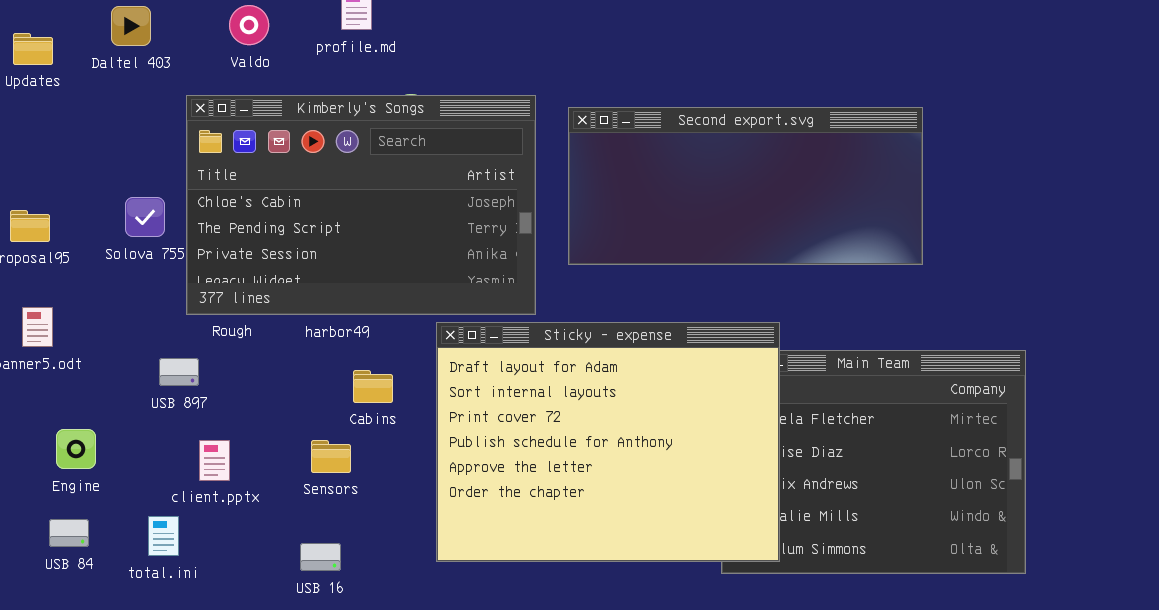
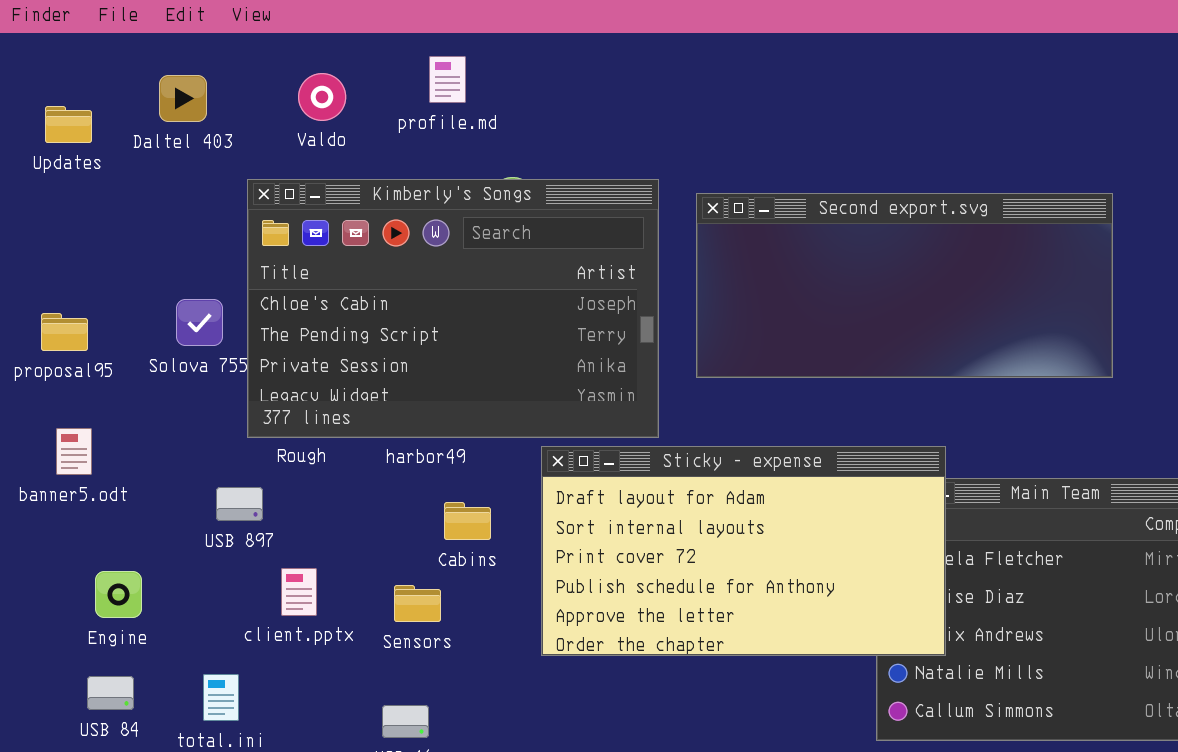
Sticky - expense: [436,322,780,562] -> [541,446,946,656], resized
client.pptx: [199,440,230,481] -> [281,568,317,616], moved

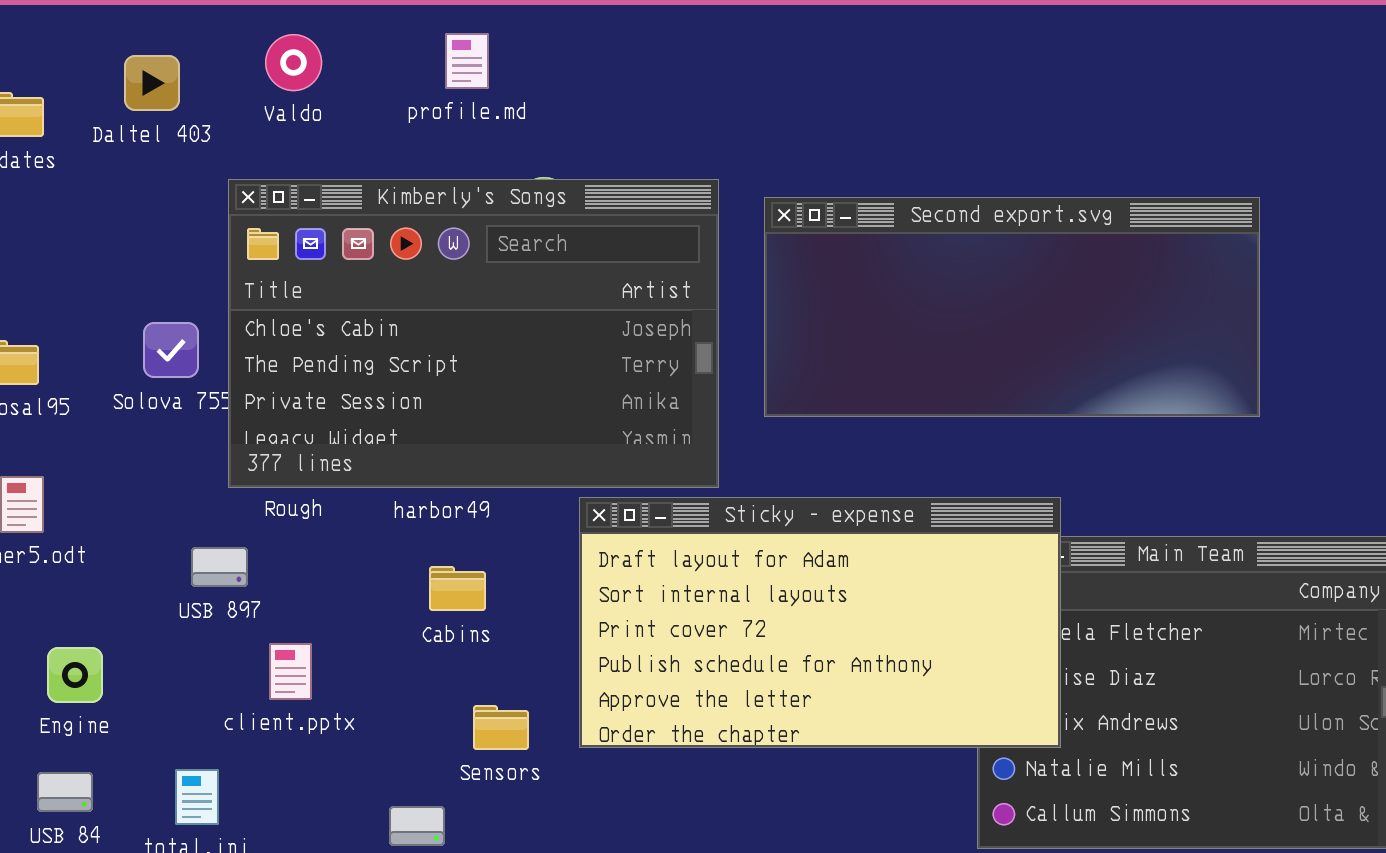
Valdo: [298,73,346,121] -> [265,34,322,91], moved
Cabins: [444,502,491,540] -> [429,566,486,611], moved
Sensors: [394,585,441,622] -> [473,705,529,750], moved

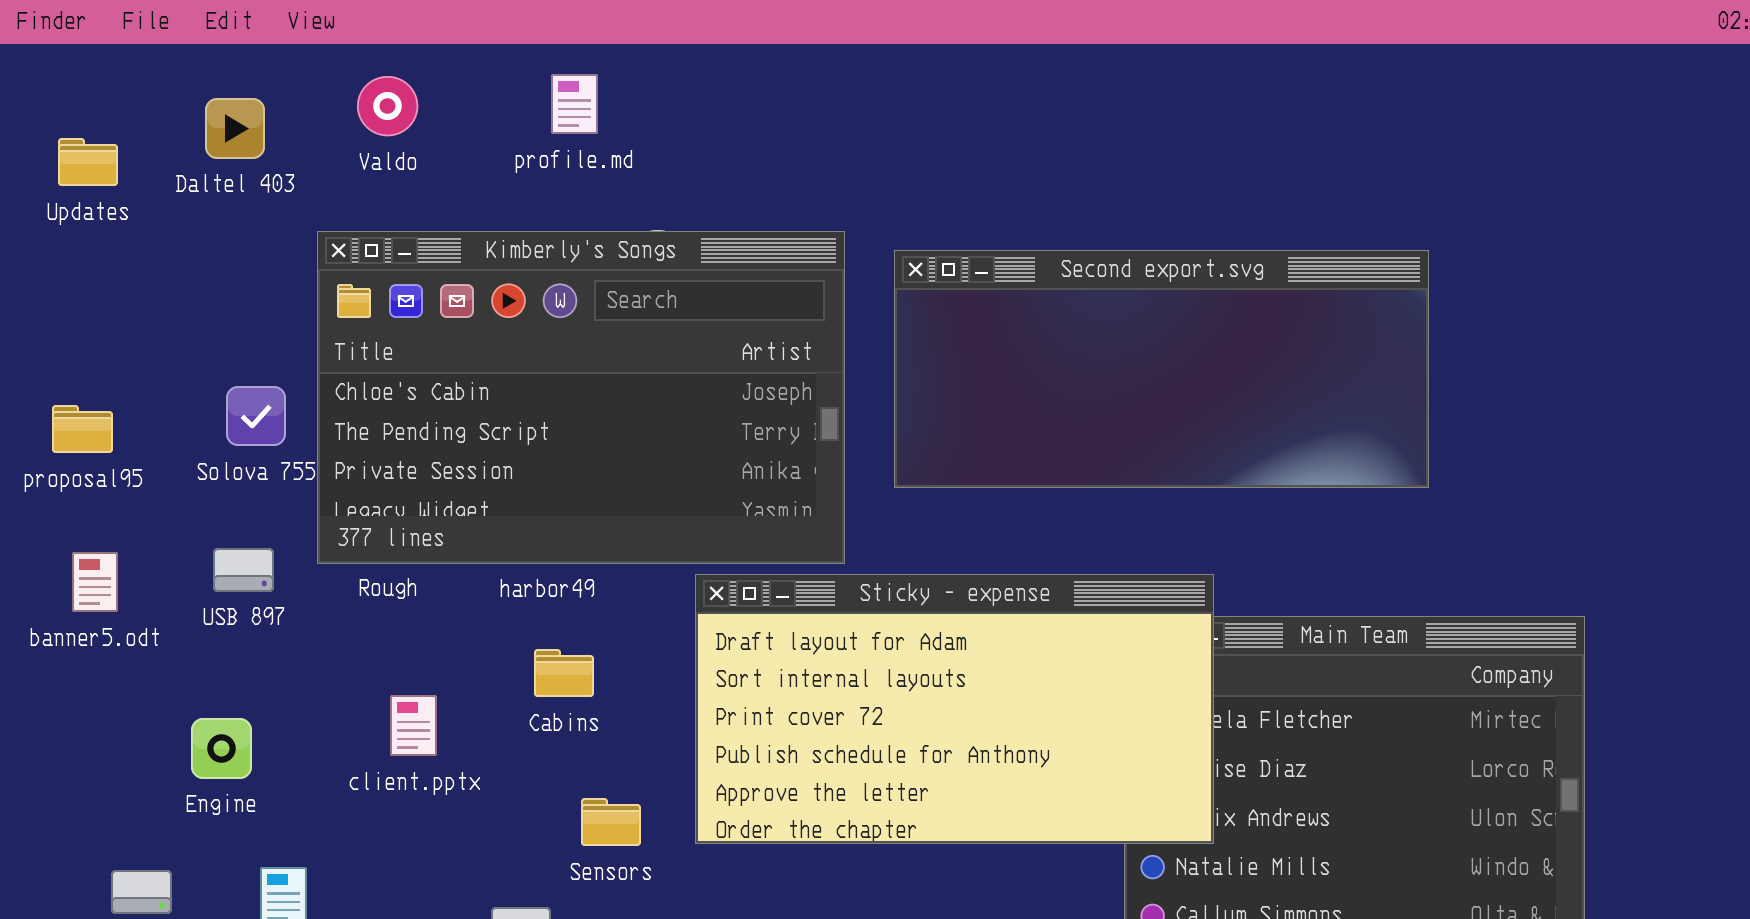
USB 897: [191,547,248,587] -> [213,548,274,592], moved
client.pptx: [269,643,312,700] -> [390,695,437,756], moved
Engine: [47,647,103,703] -> [191,718,252,779], moved

